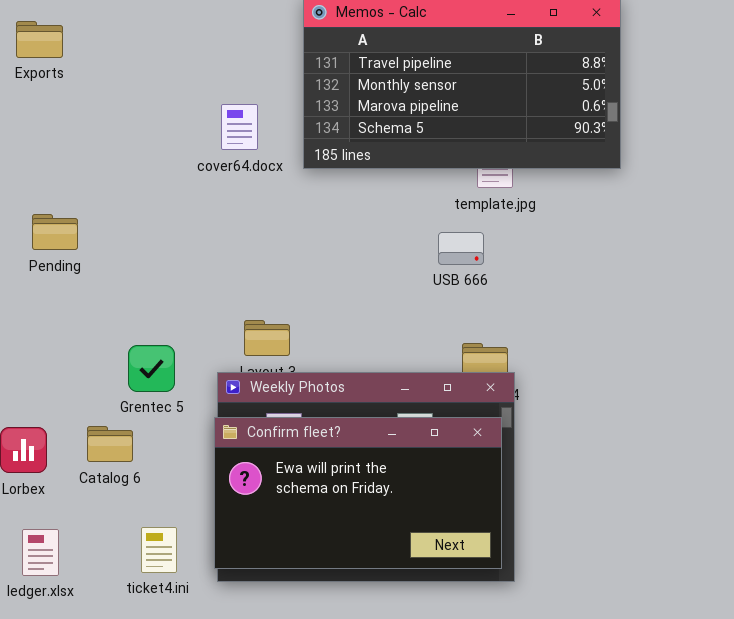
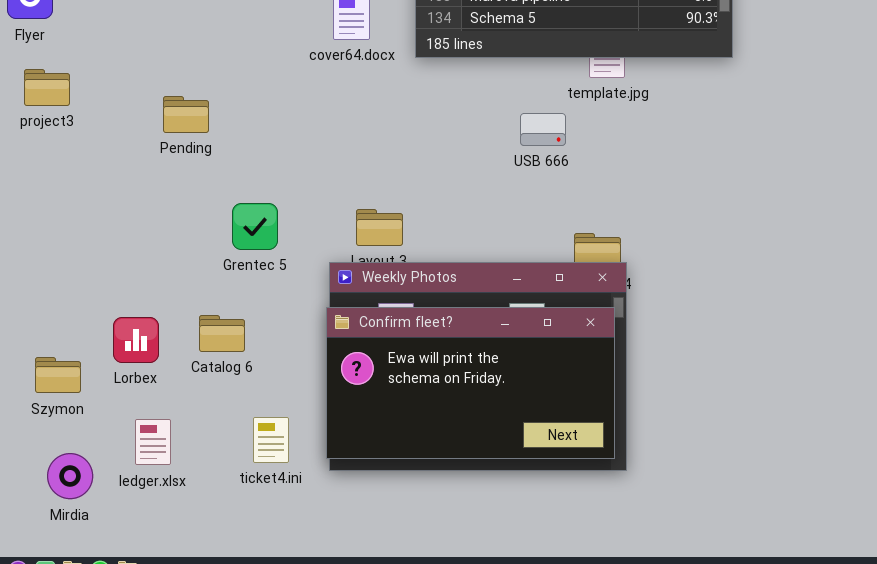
Pending: [32,214,78,250] -> [163,96,209,133], moved
USB 666: [438,232,484,265] -> [520,113,566,146], moved
Grentec 5: [128,345,175,392] -> [232,203,278,250], moved

